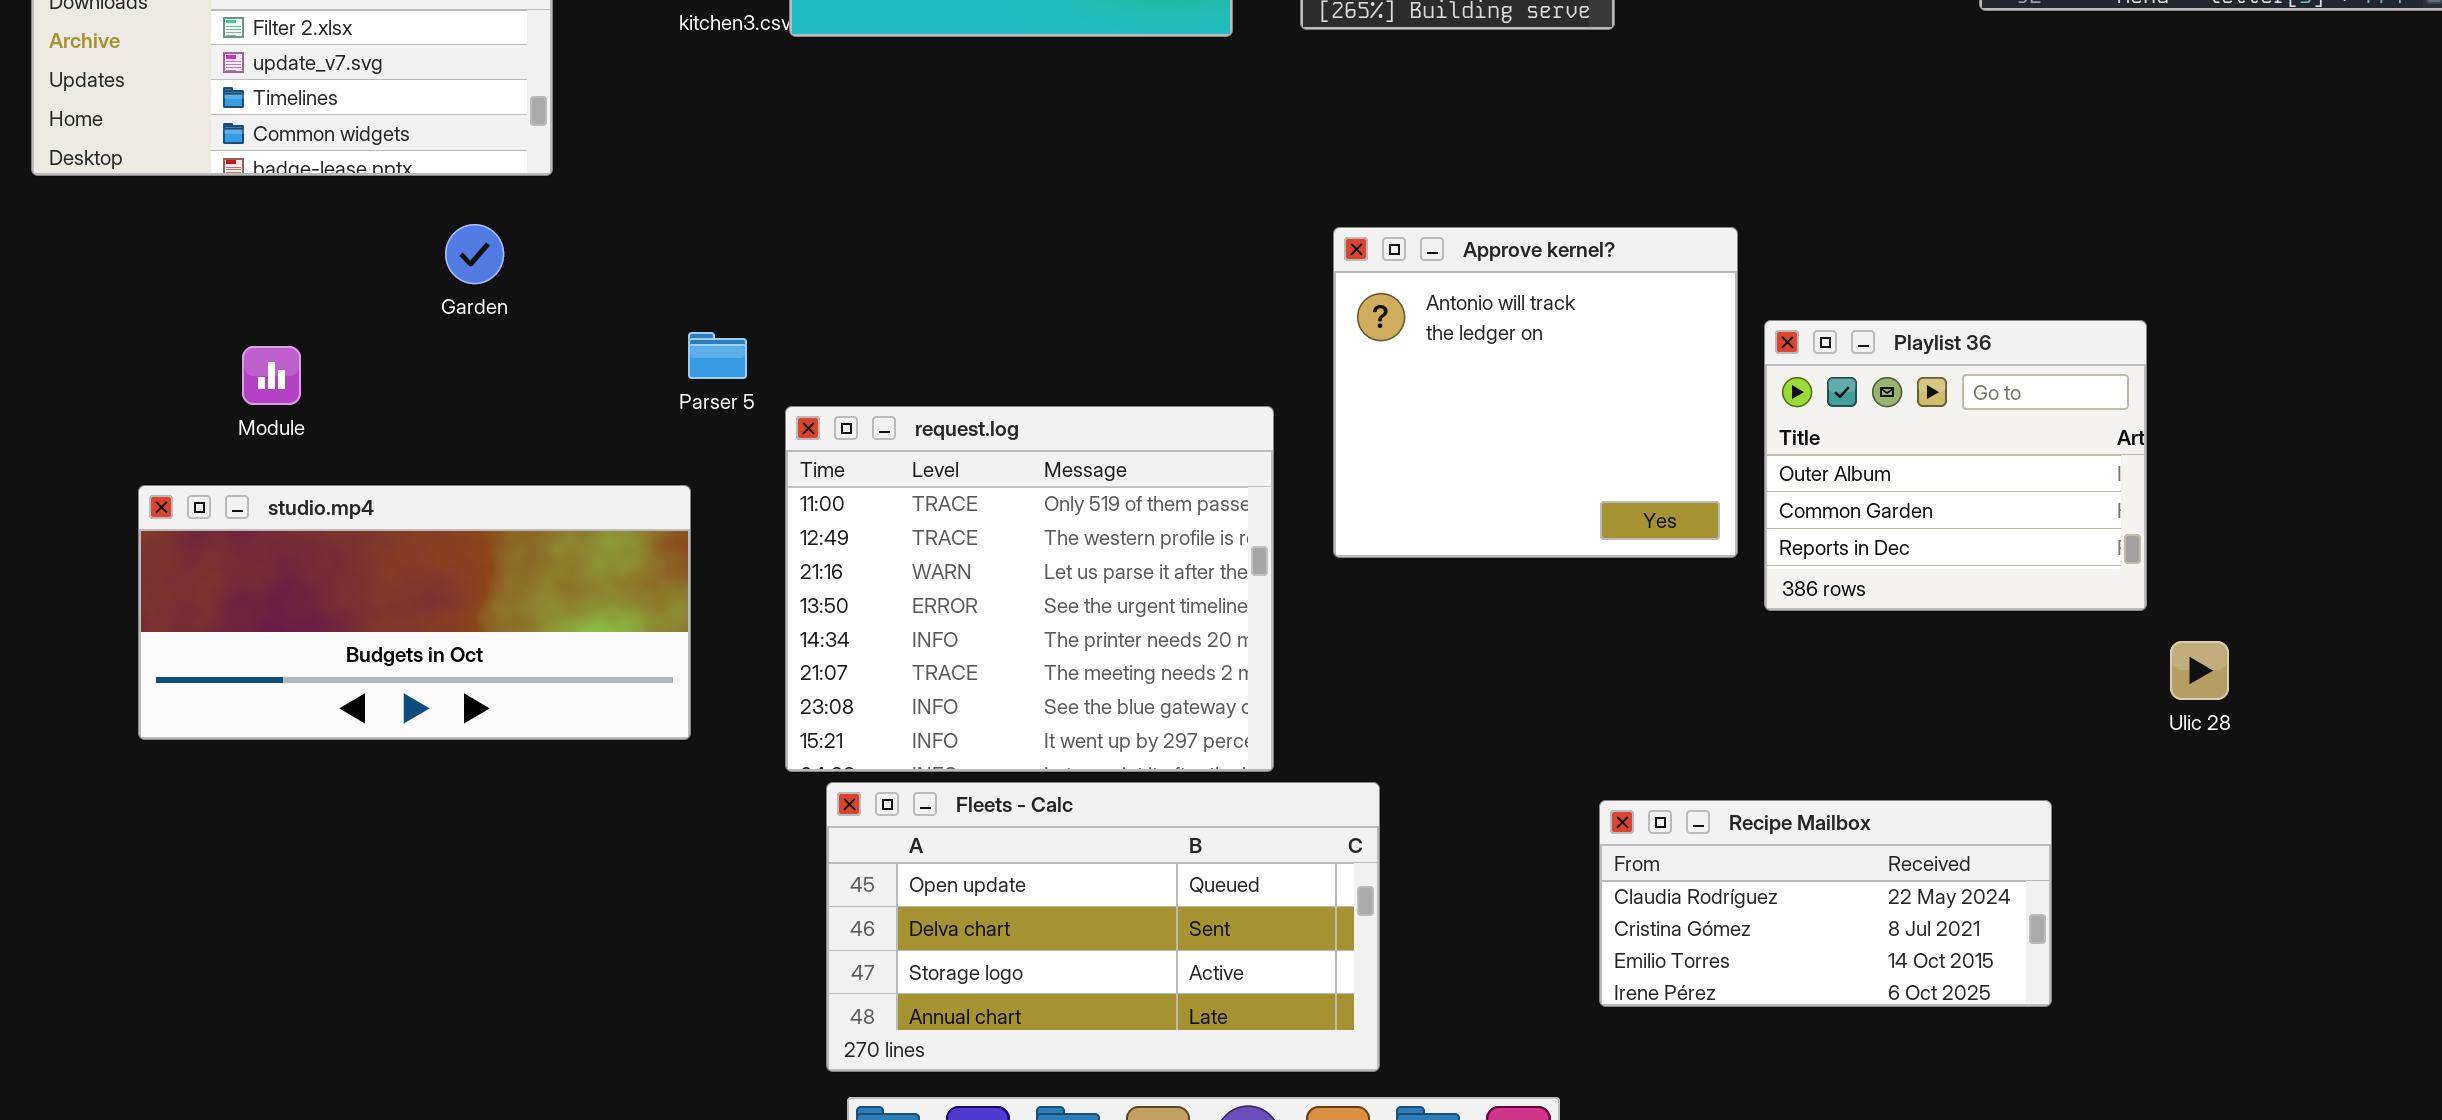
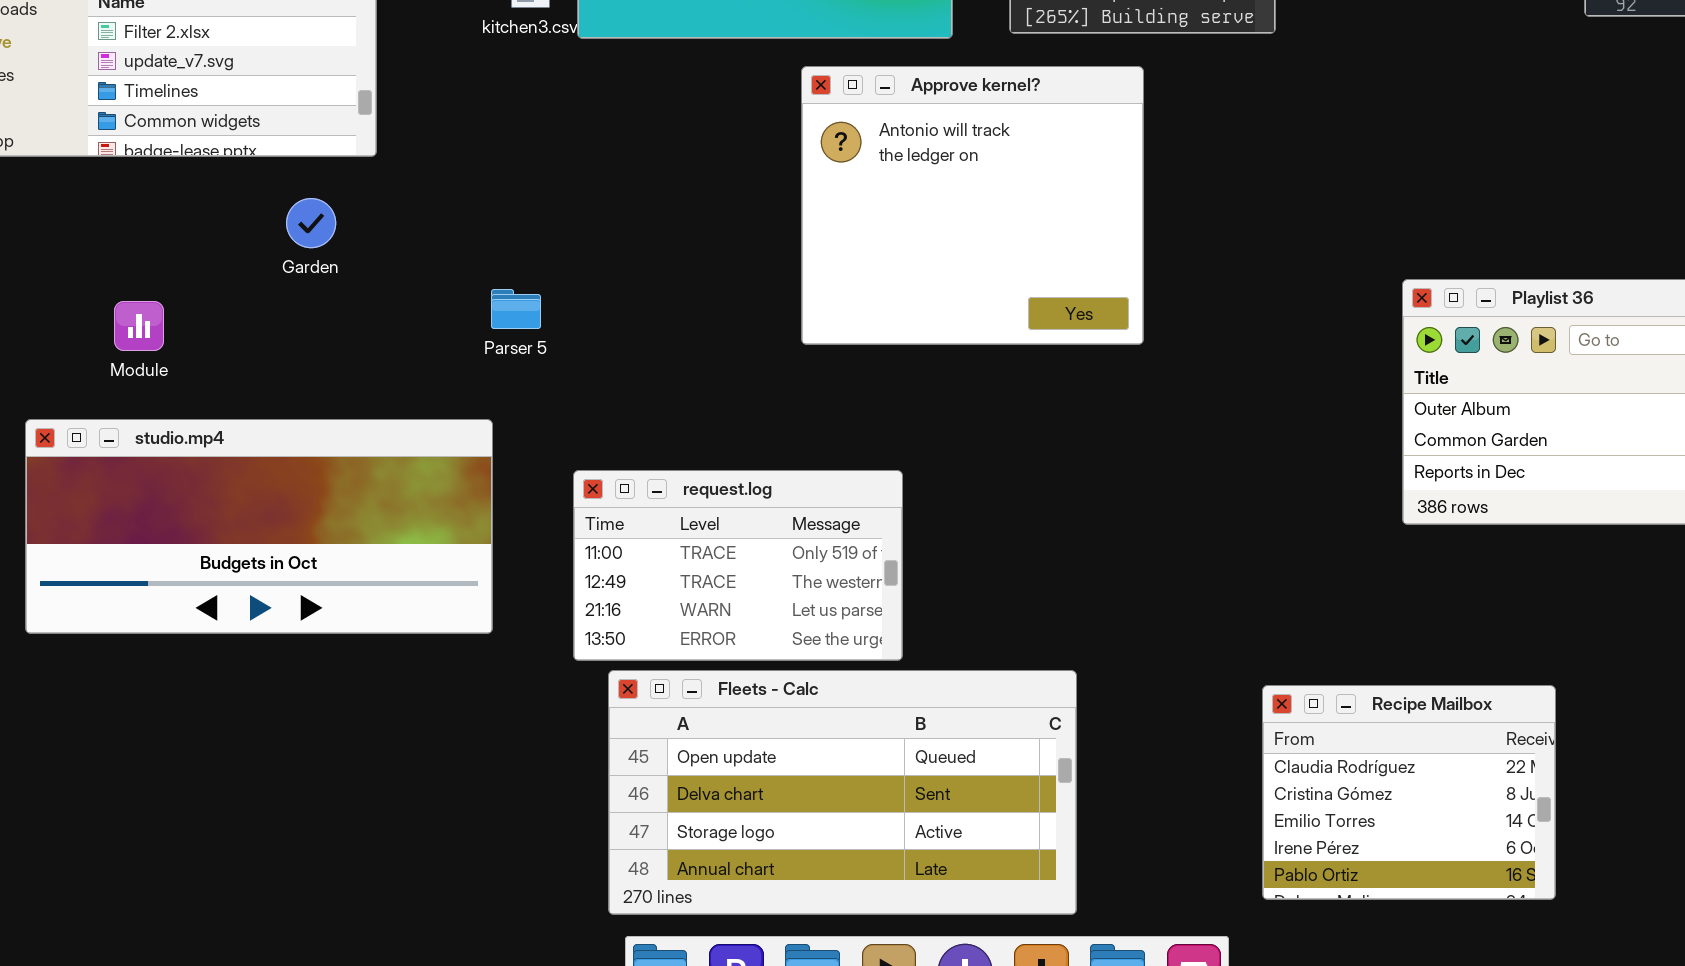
Approve kernel?: [1333,227,1738,558] -> [801,66,1144,345], moved
request.log: [785,406,1274,772] -> [573,470,903,661], resized
Recipe Mailbox: [1599,800,2052,1007] -> [1262,685,1556,900], resized

